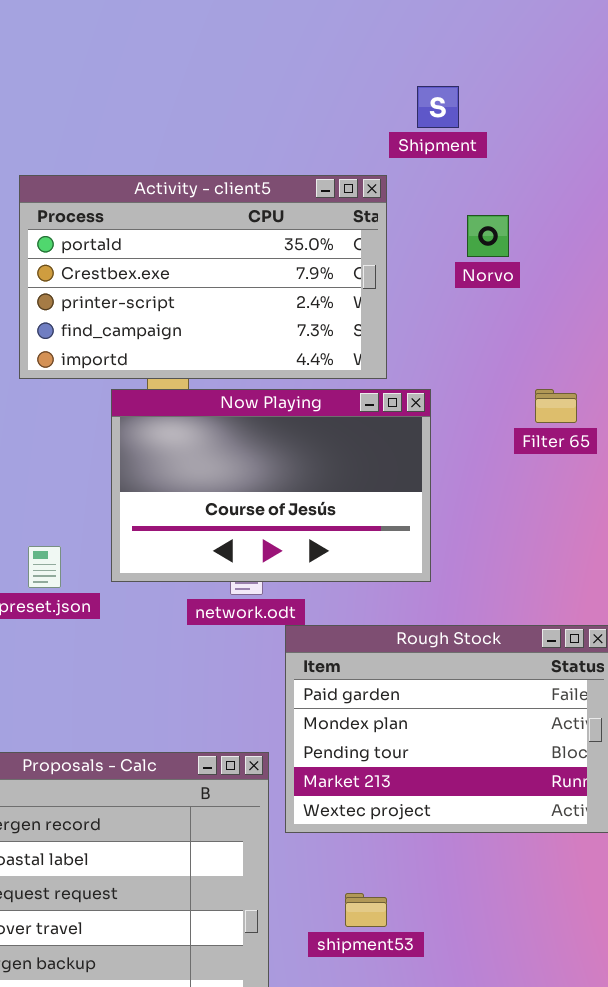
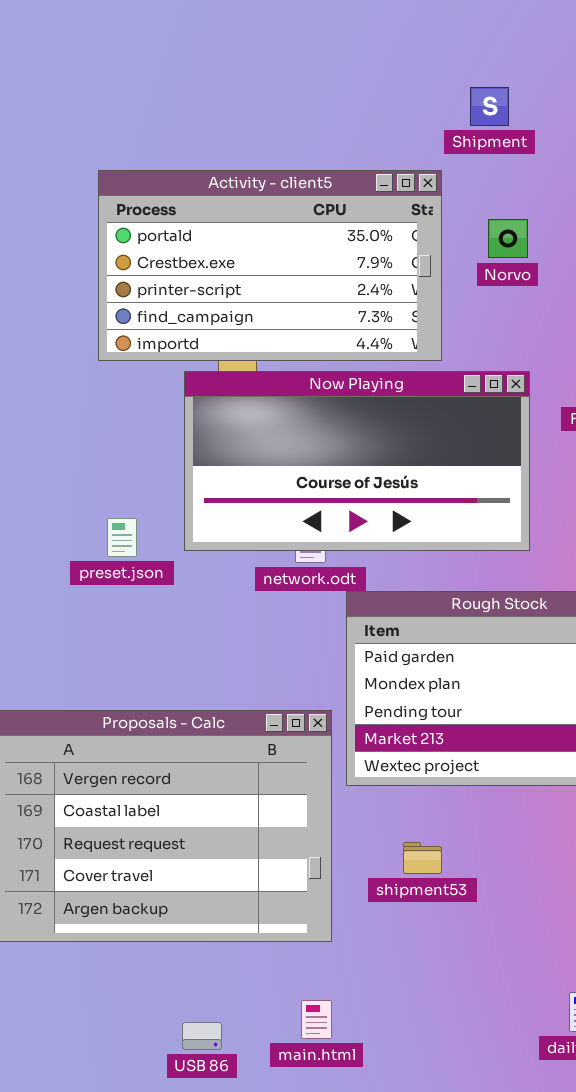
Norvo: [467,215,509,257] -> [488,219,528,258], moved
Now Playing: [111,389,431,582] -> [184,371,530,551], resized

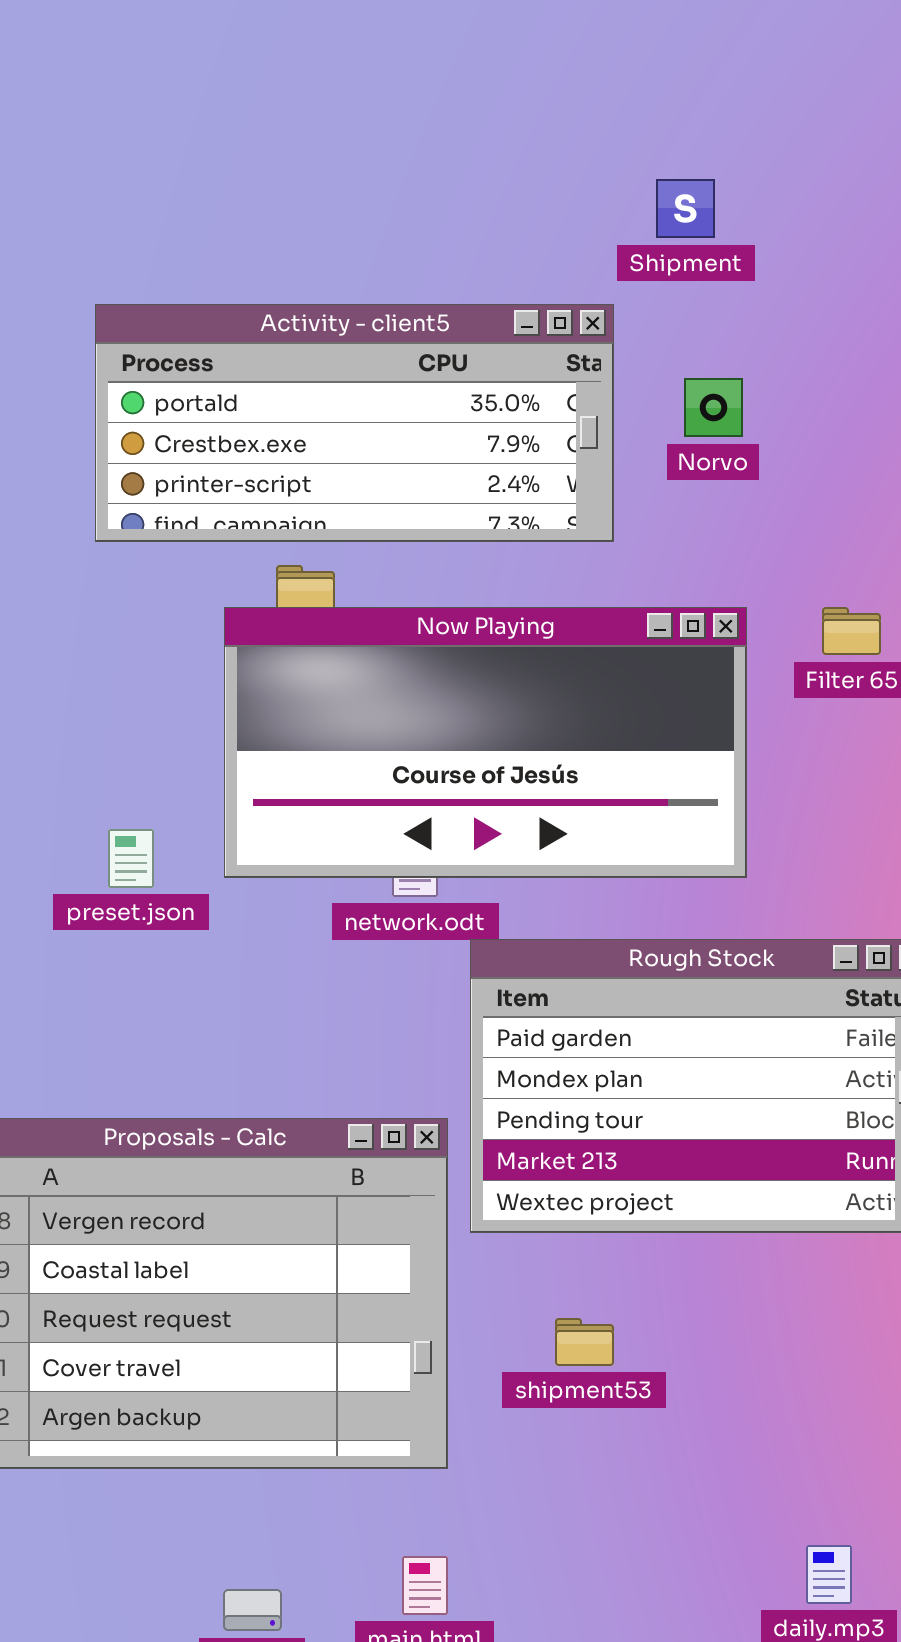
Activity - client5: [98,170,442,361] -> [95,304,614,542], resized

